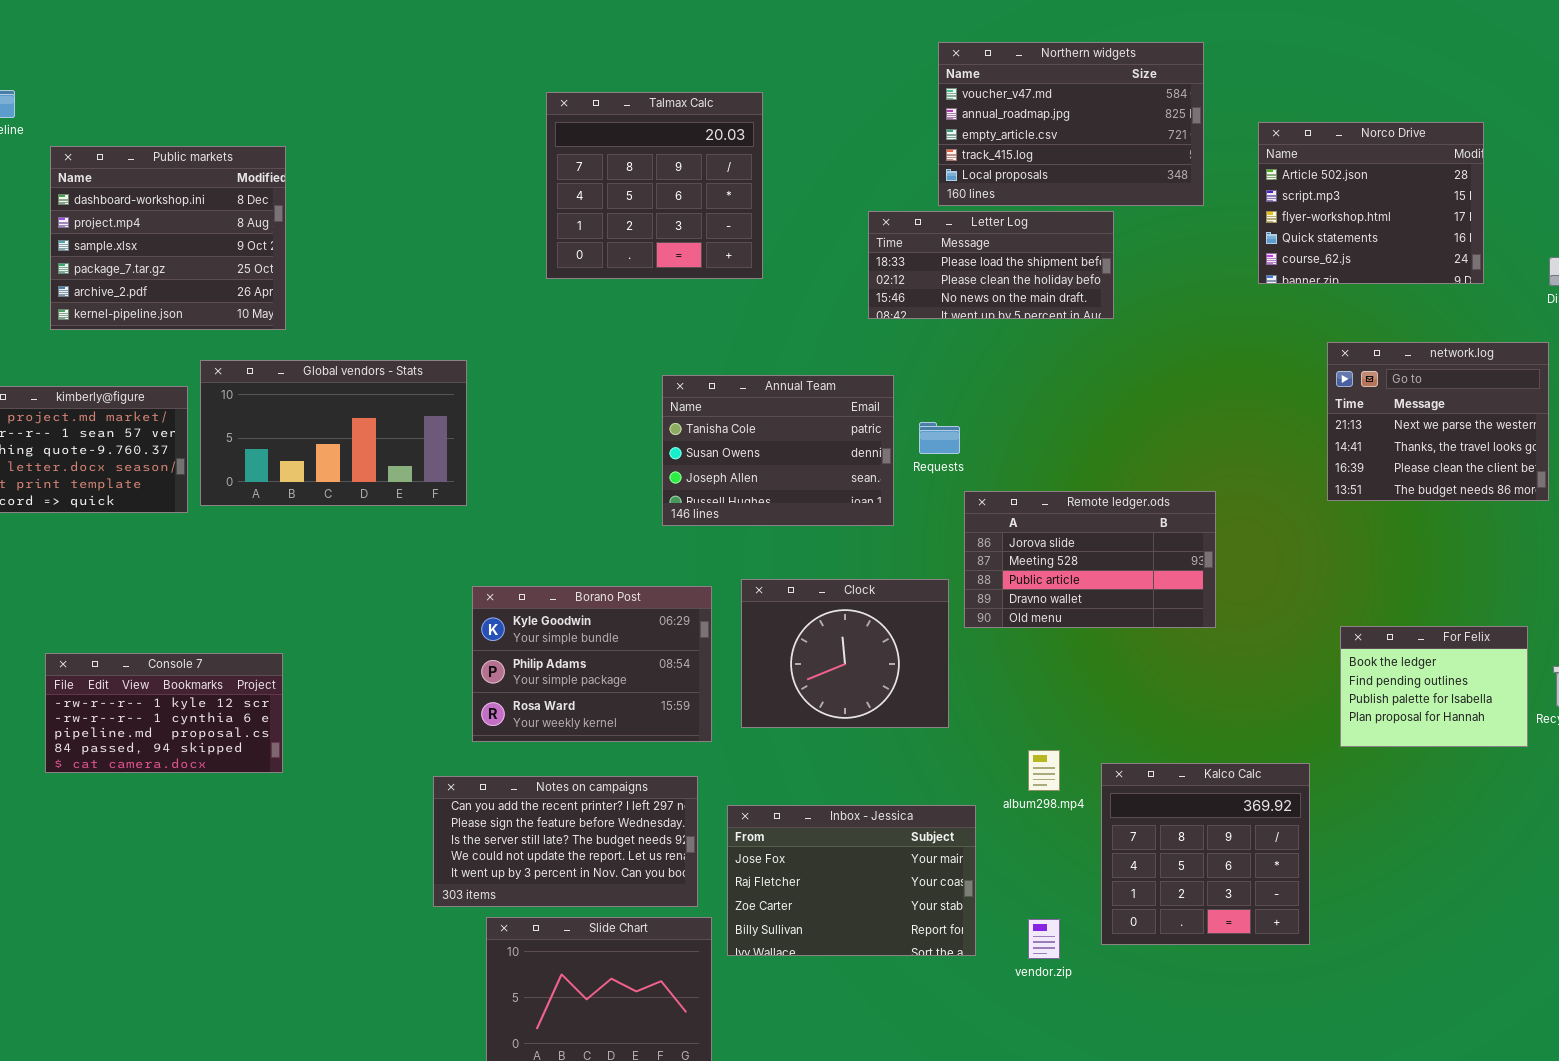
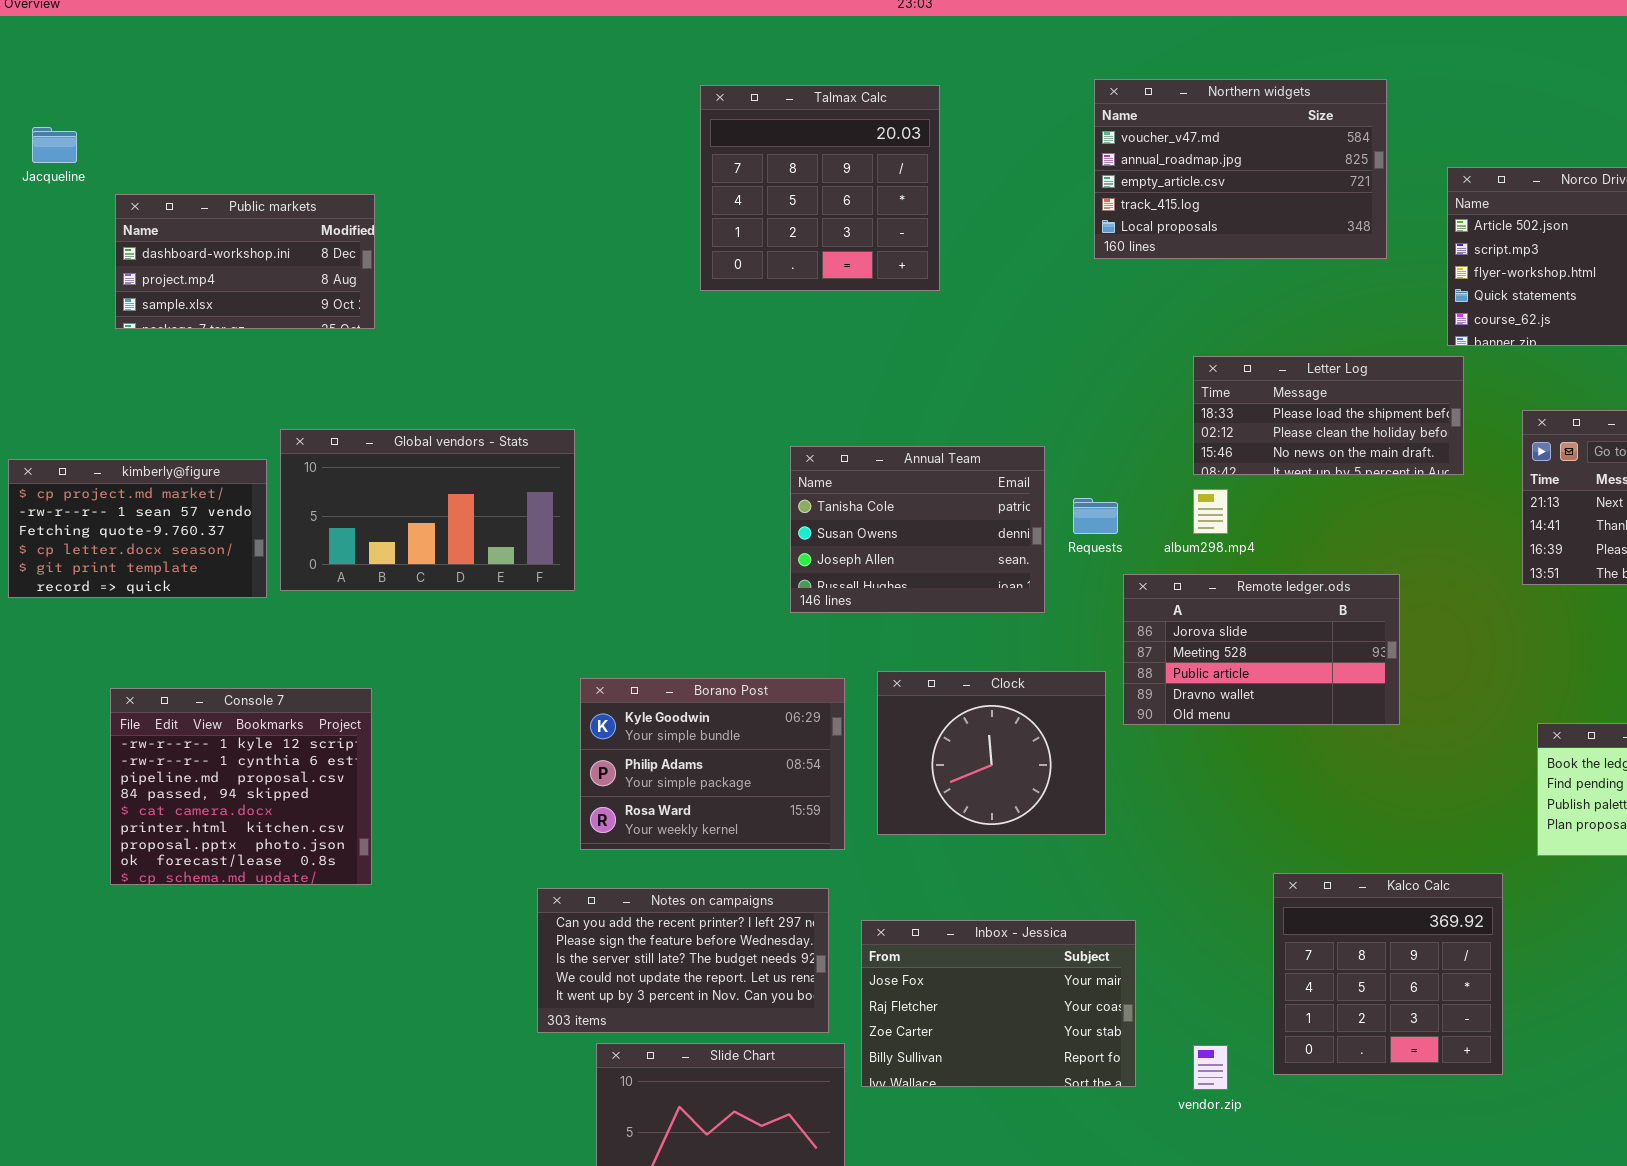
Talmax Calc: [546,92,763,279] -> [700,85,940,291], moved
Public markets: [50,146,286,330] -> [115,194,375,329], resized
Letter Log: [868,211,1114,319] -> [1193,356,1464,475], moved
Console 7: [45,653,283,773] -> [110,688,372,885], resized
album298.mp4: [1028,750,1060,791] -> [1193,489,1228,534], moved

